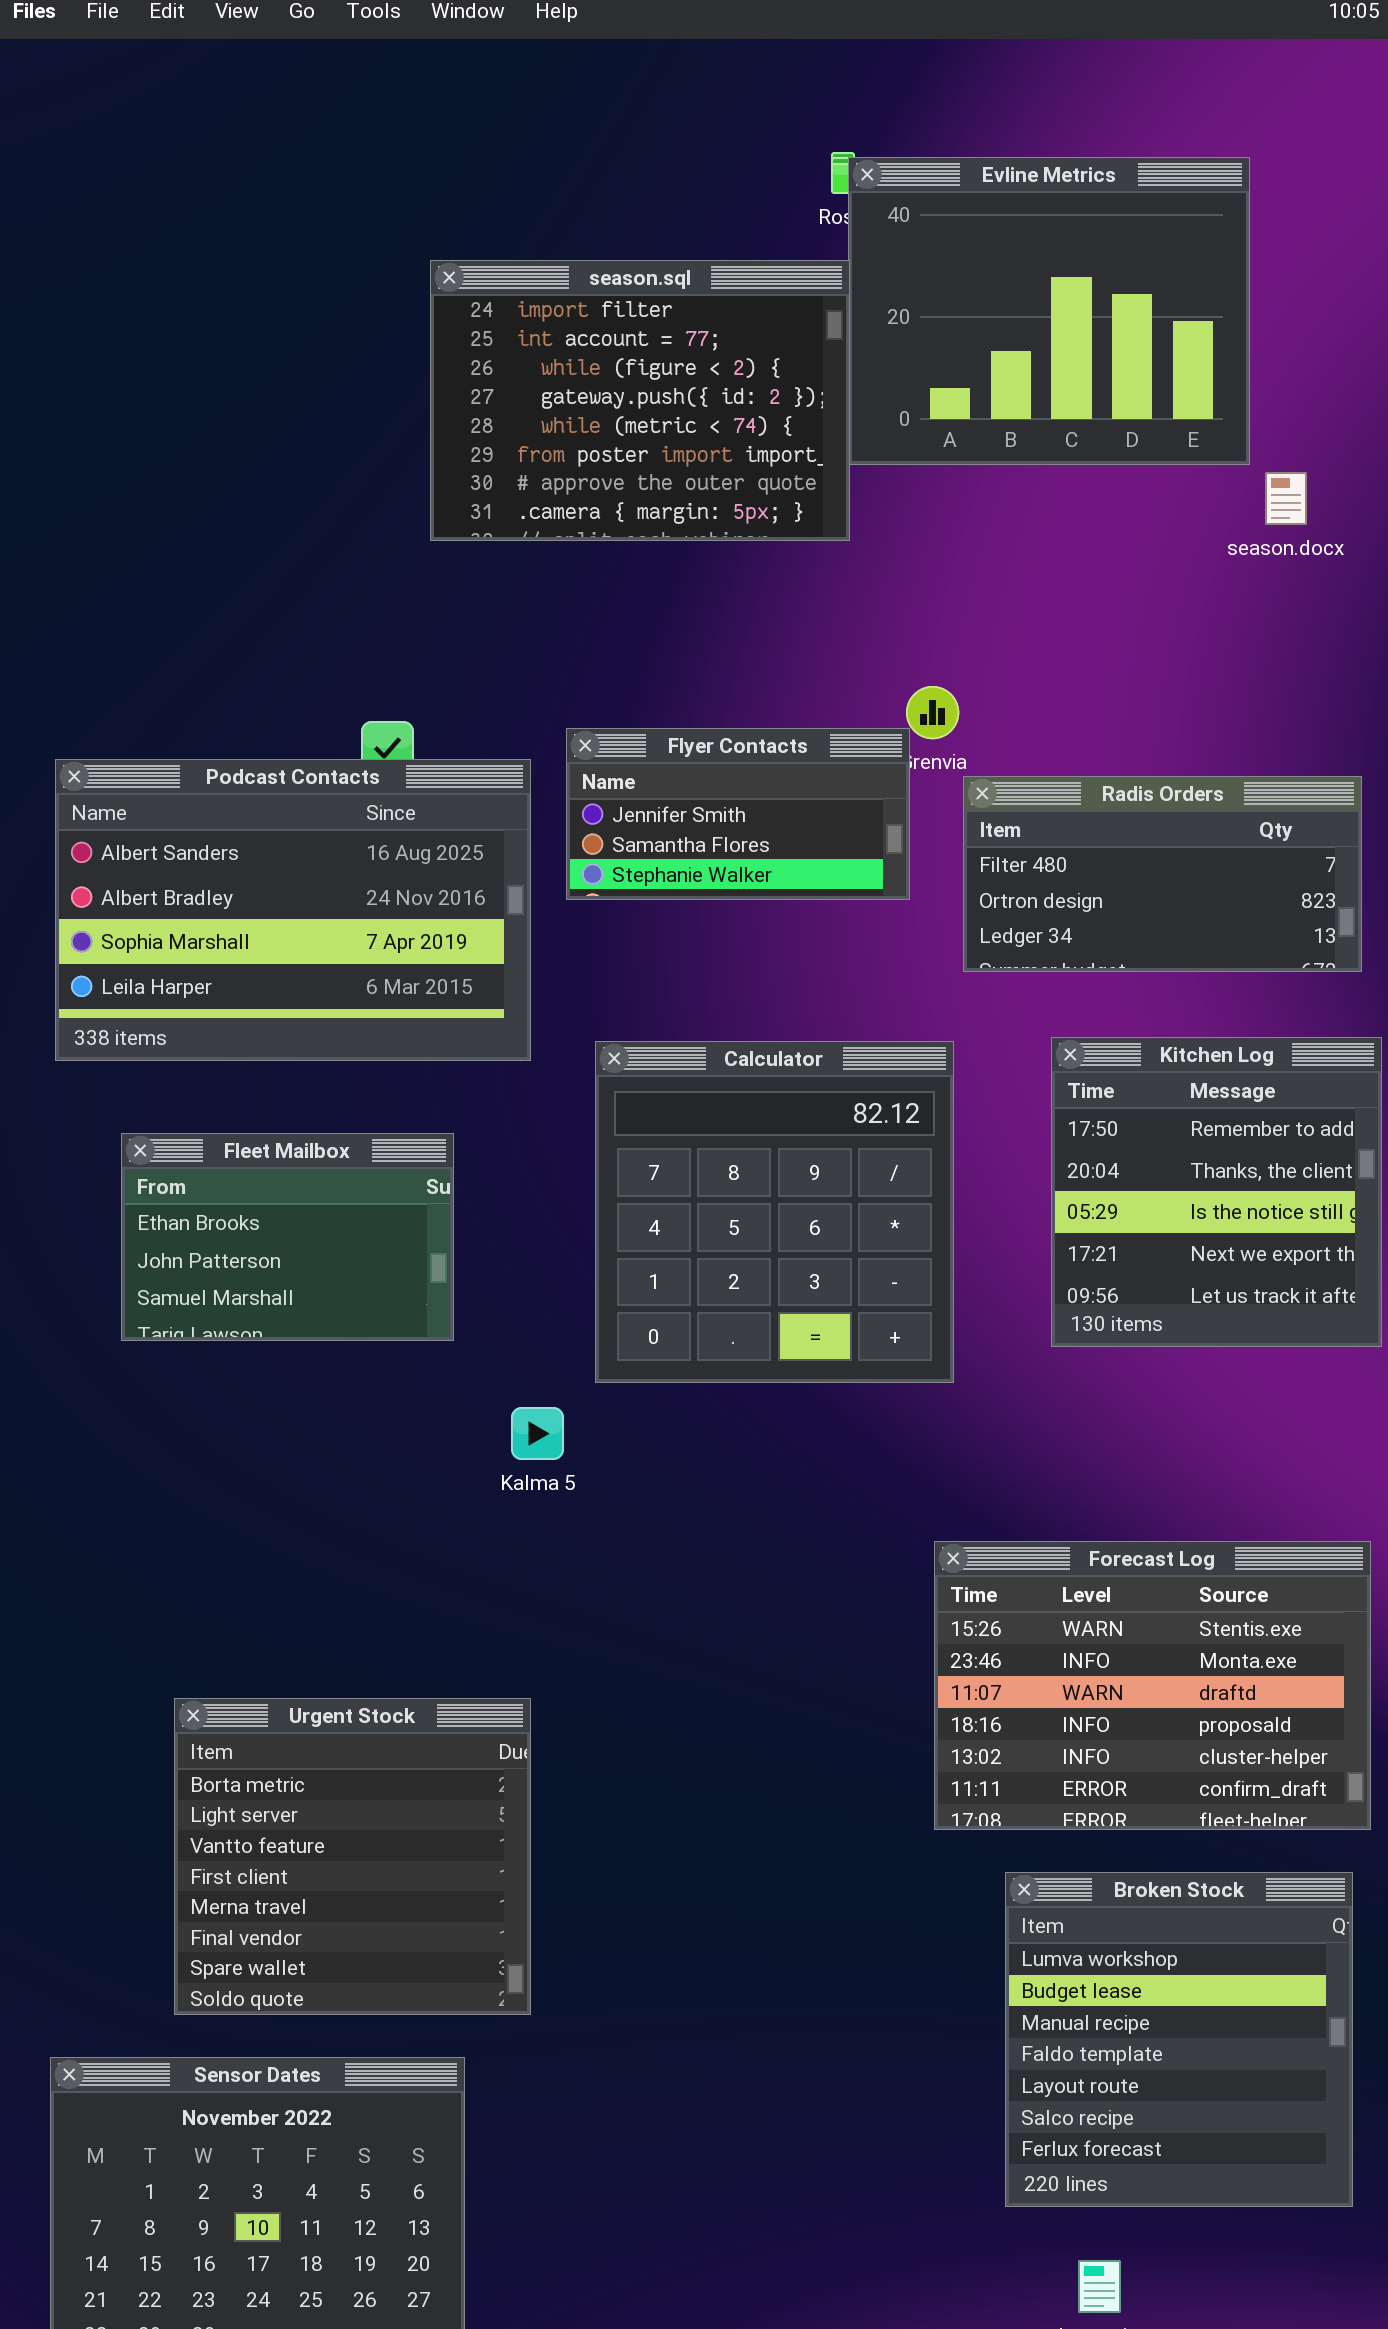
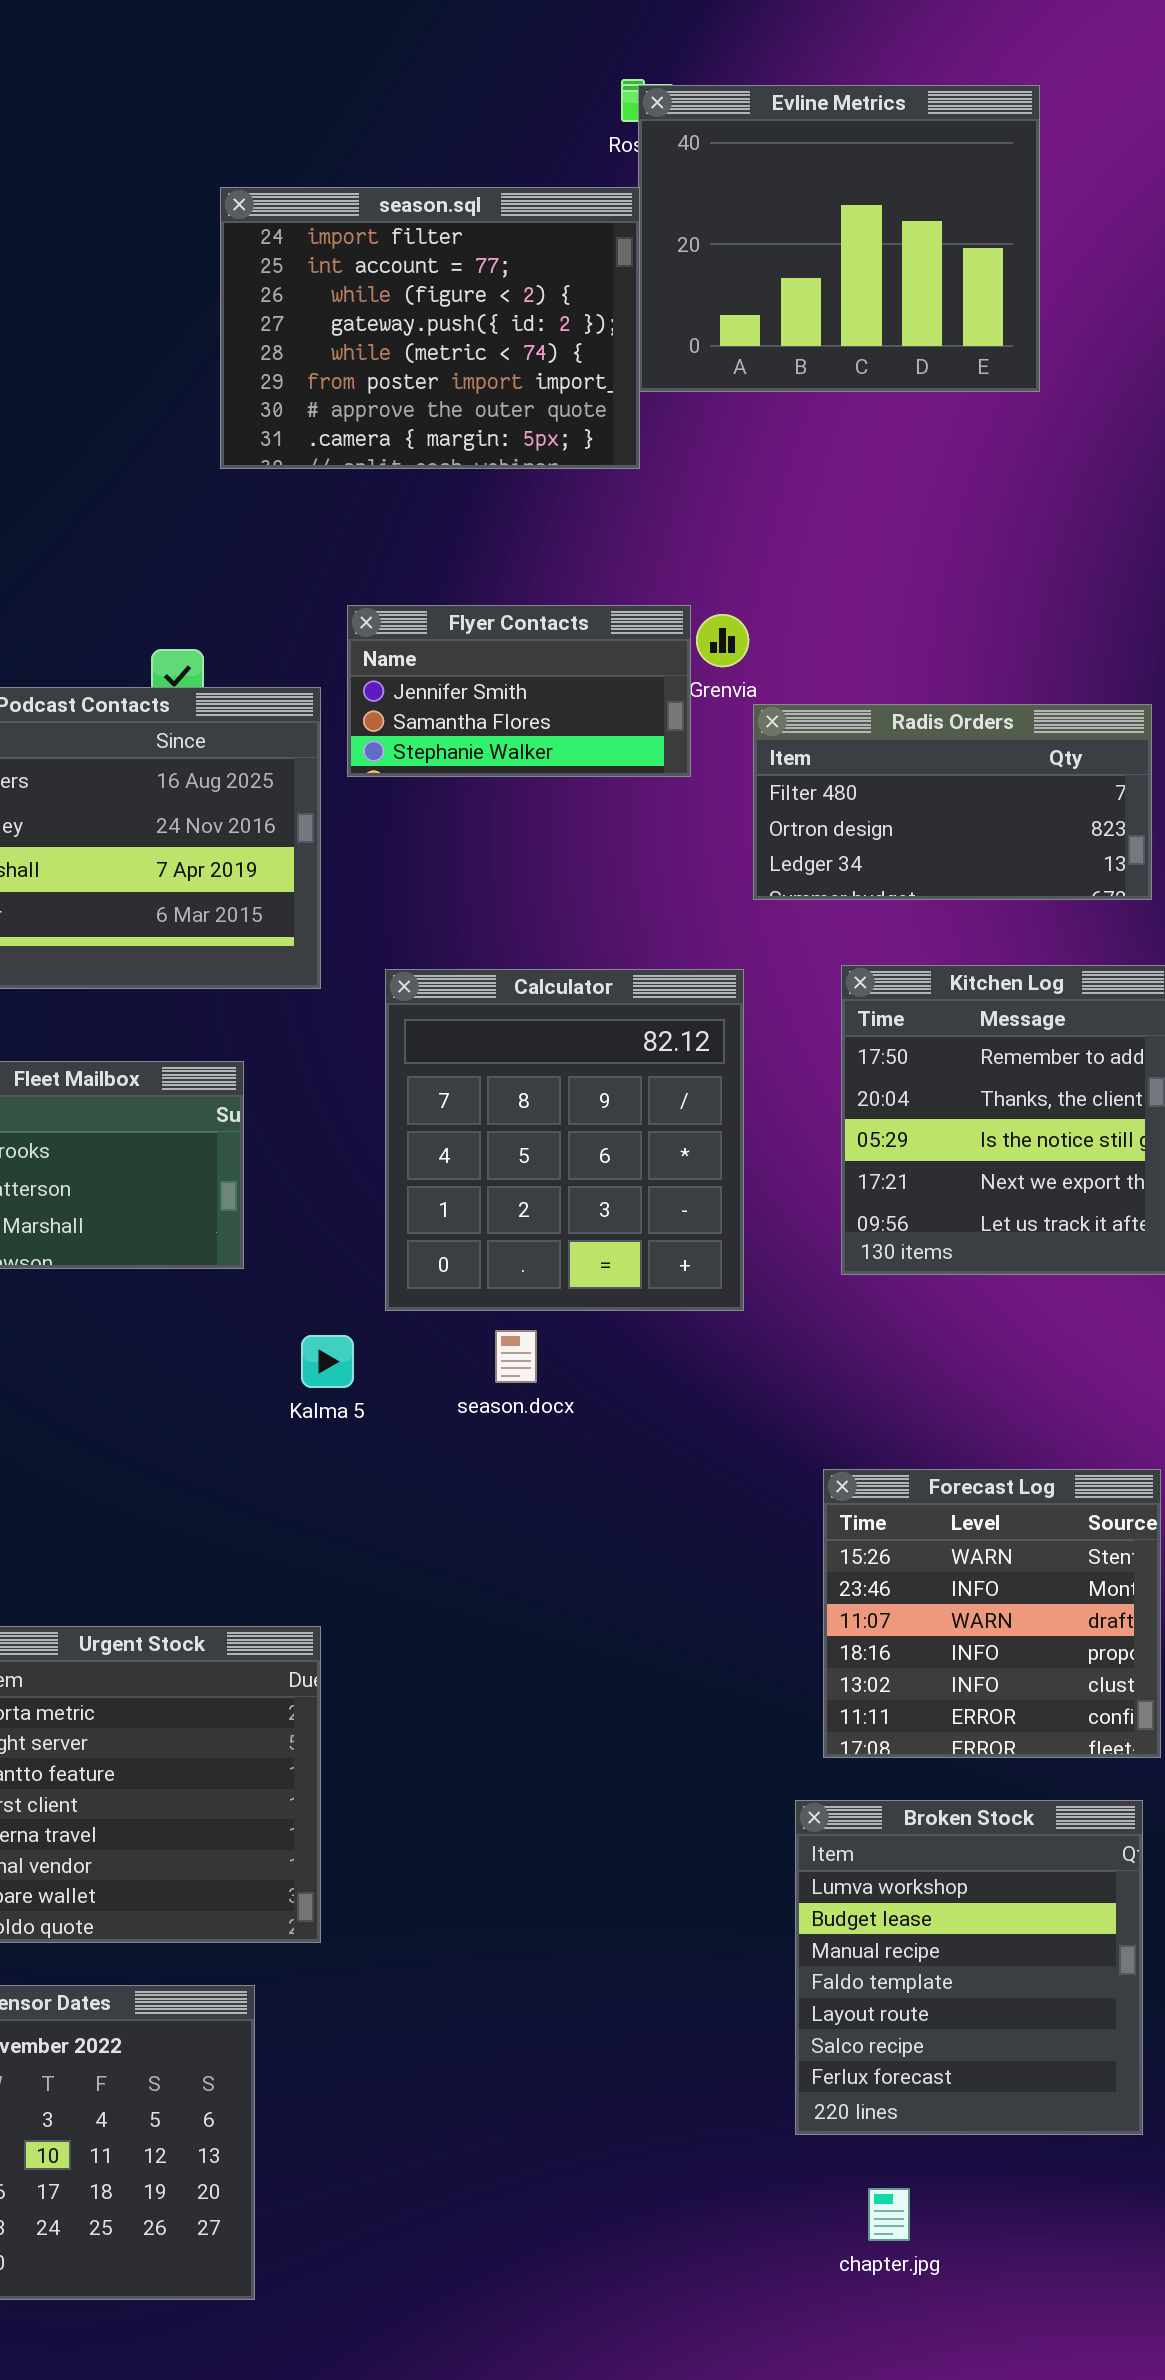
season.docx: [1265,472,1307,525] -> [495,1330,537,1383], moved
Flyer Contacts: [566,728,910,900] -> [347,605,691,777], moved
Forecast Log: [934,1541,1371,1830] -> [823,1469,1161,1758], resized

